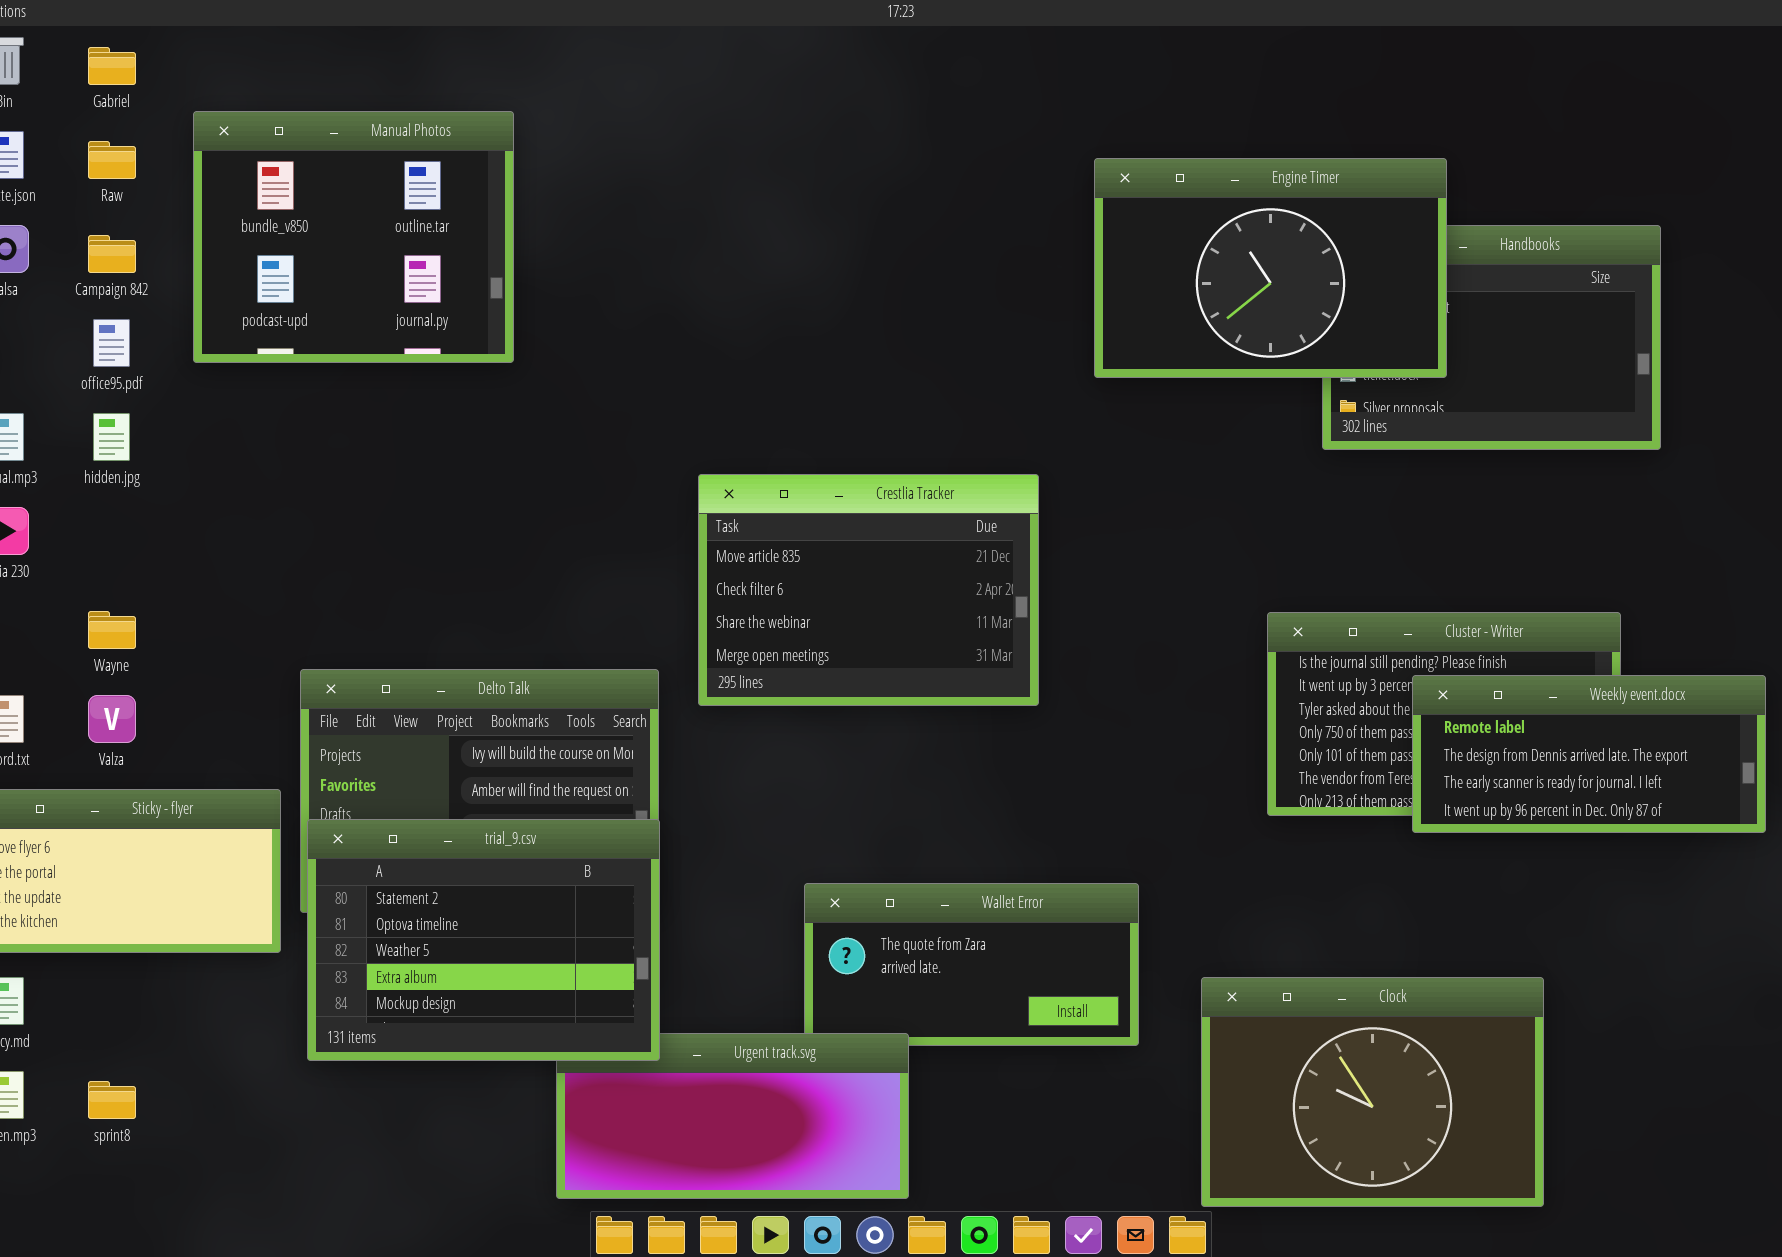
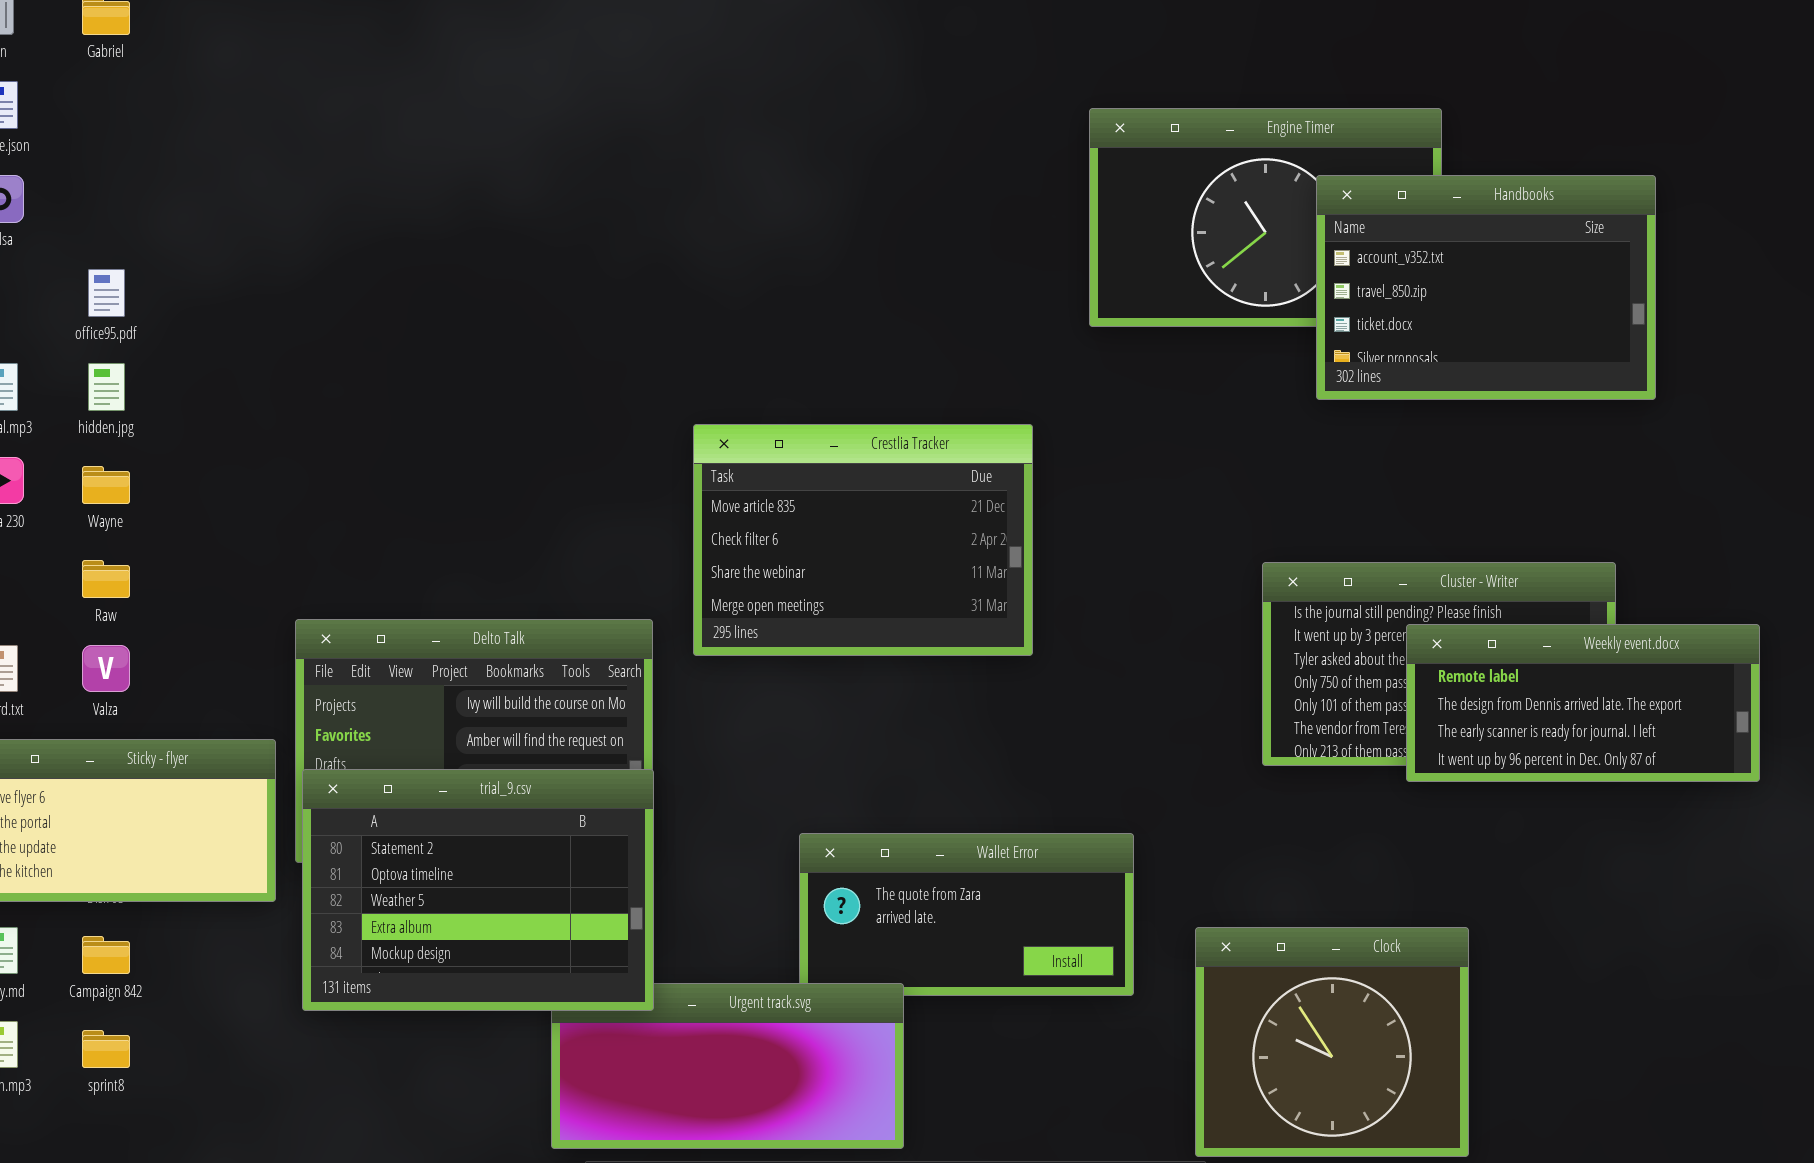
Manual Photos: [193,111,514,363] -> none, closed
Raw: [88,141,136,179] -> [82,560,130,598], moved
Handbooks: [1322,225,1661,450] -> [1316,175,1656,400], raised
Campaign 842: [88,235,136,273] -> [82,936,130,974], moved
Wayne: [88,611,136,649] -> [82,466,130,504], moved
Clock: [1201,977,1544,1207] -> [1195,927,1469,1157], resized

